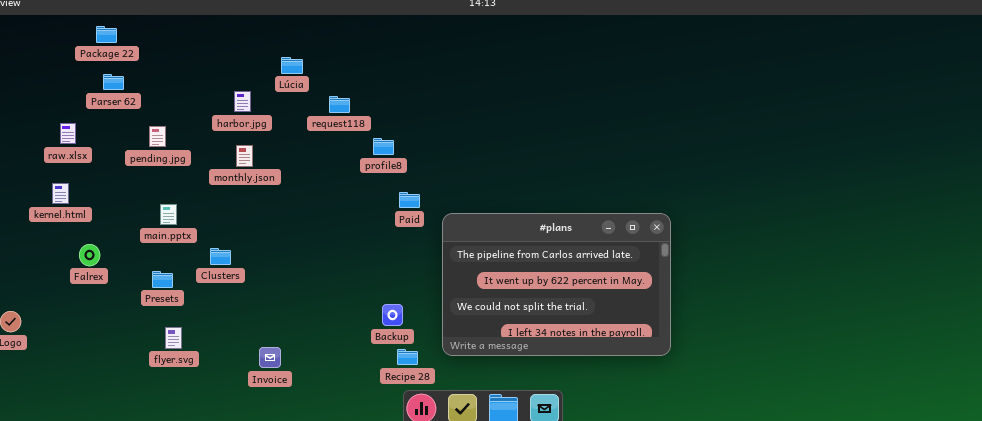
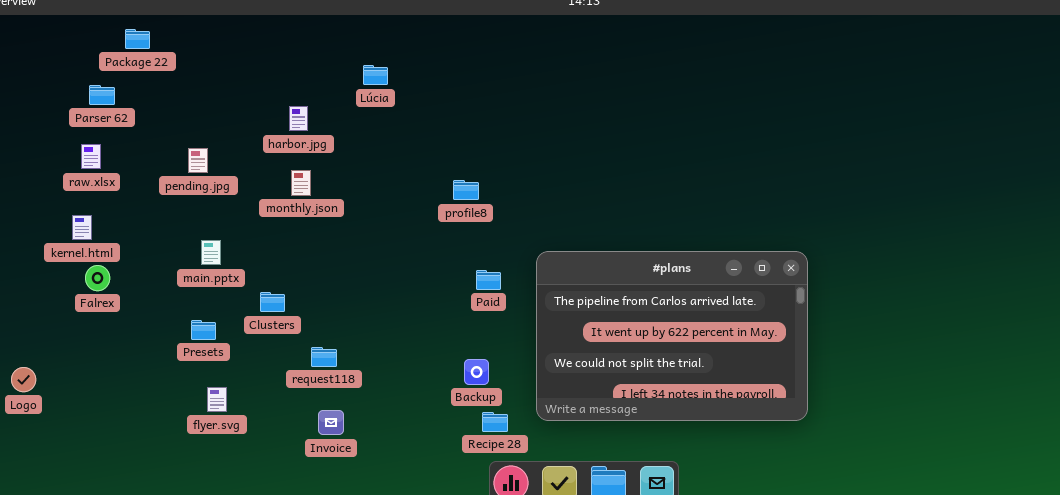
Lúcia: [281,57,303,74] -> [363,65,388,85], moved
Parser 62: [103,74,124,90] -> [89,85,115,105], moved
request118: [329,96,350,113] -> [311,347,337,367], moved
profile8: [373,138,394,155] -> [453,180,479,200], moved
Paid: [399,192,420,208] -> [476,270,501,290], moved
Falrex: [79,244,100,266] -> [85,265,110,291], moved

